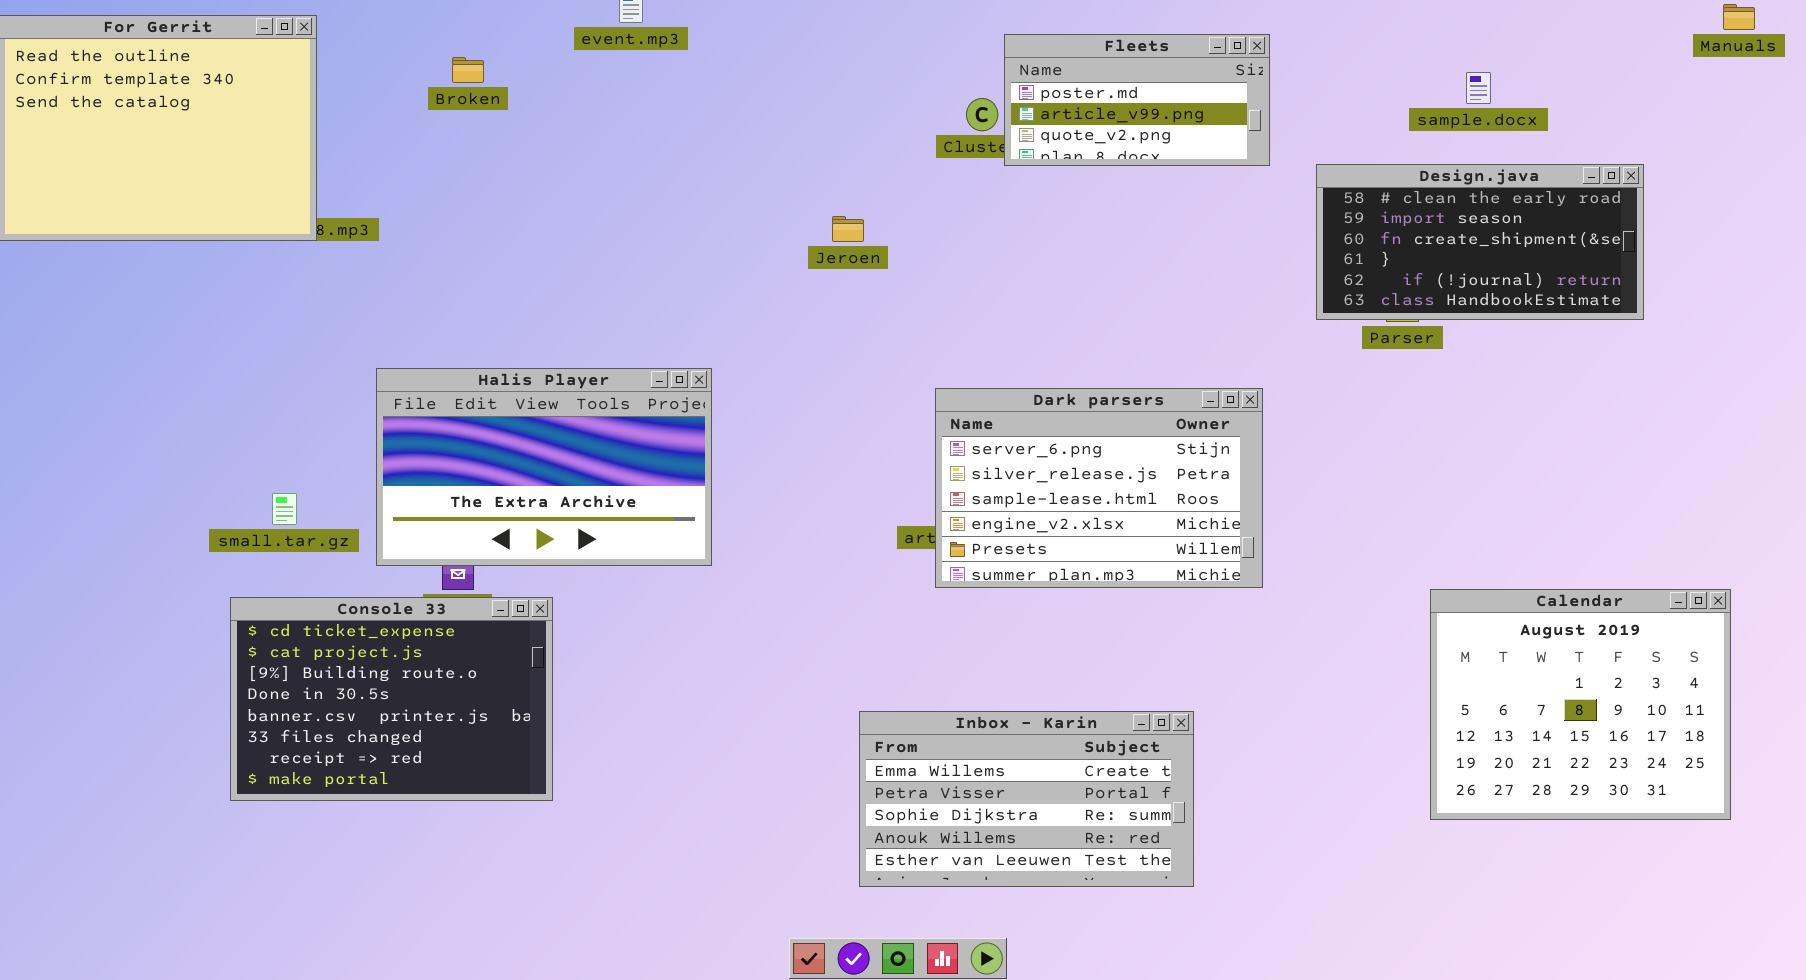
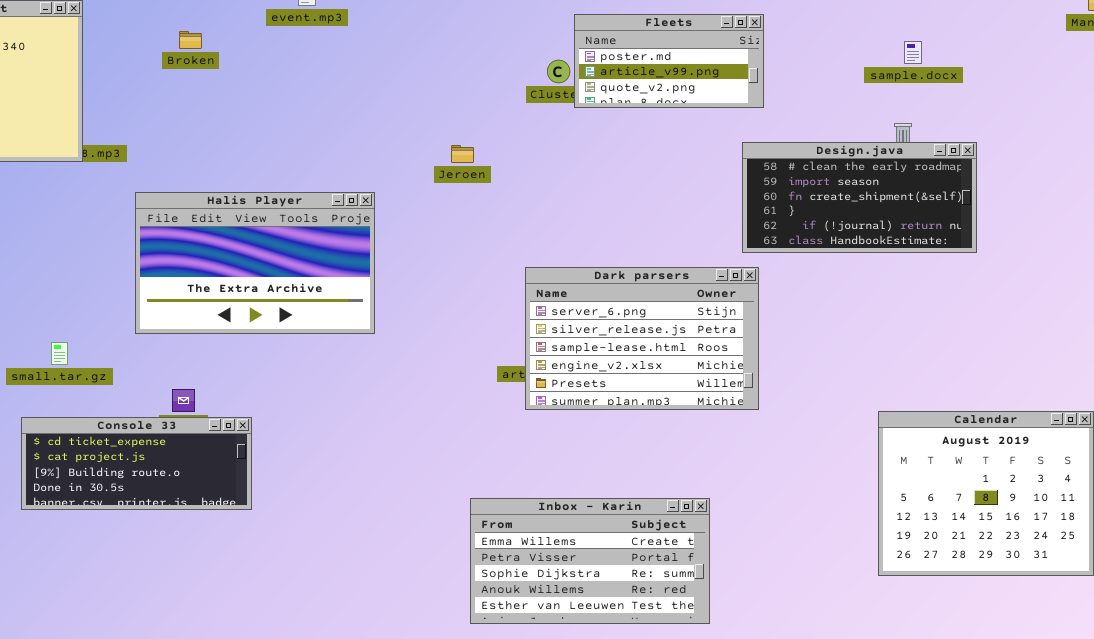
Design.java: [1316,164,1644,320] -> [742,142,977,253], moved
Halis Player: [376,368,712,566] -> [135,192,375,334], moved
Console 33: [230,597,553,801] -> [21,417,252,510], resized

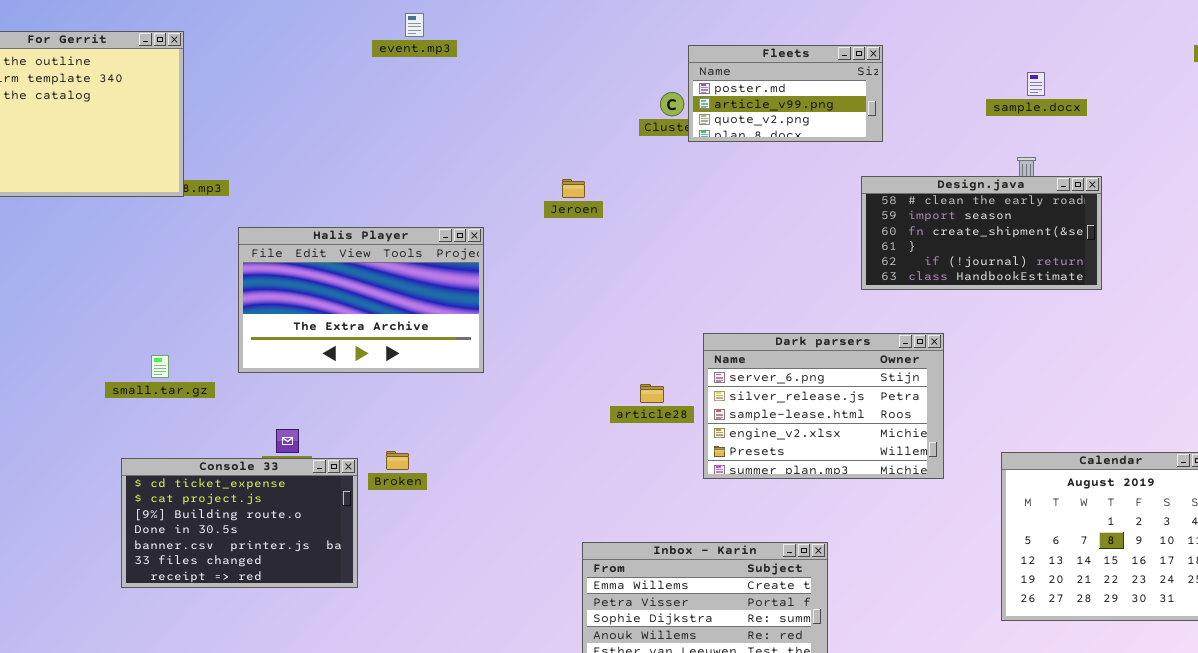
Broken: [179,31,202,49] -> [386,451,409,470], moved
Dark parsers: [525,267,759,410] -> [703,333,944,479], moved
small.tar.gz: [51,342,68,365] -> [151,355,169,378], moved
Console 33: [21,417,252,510] -> [121,458,358,588], resized

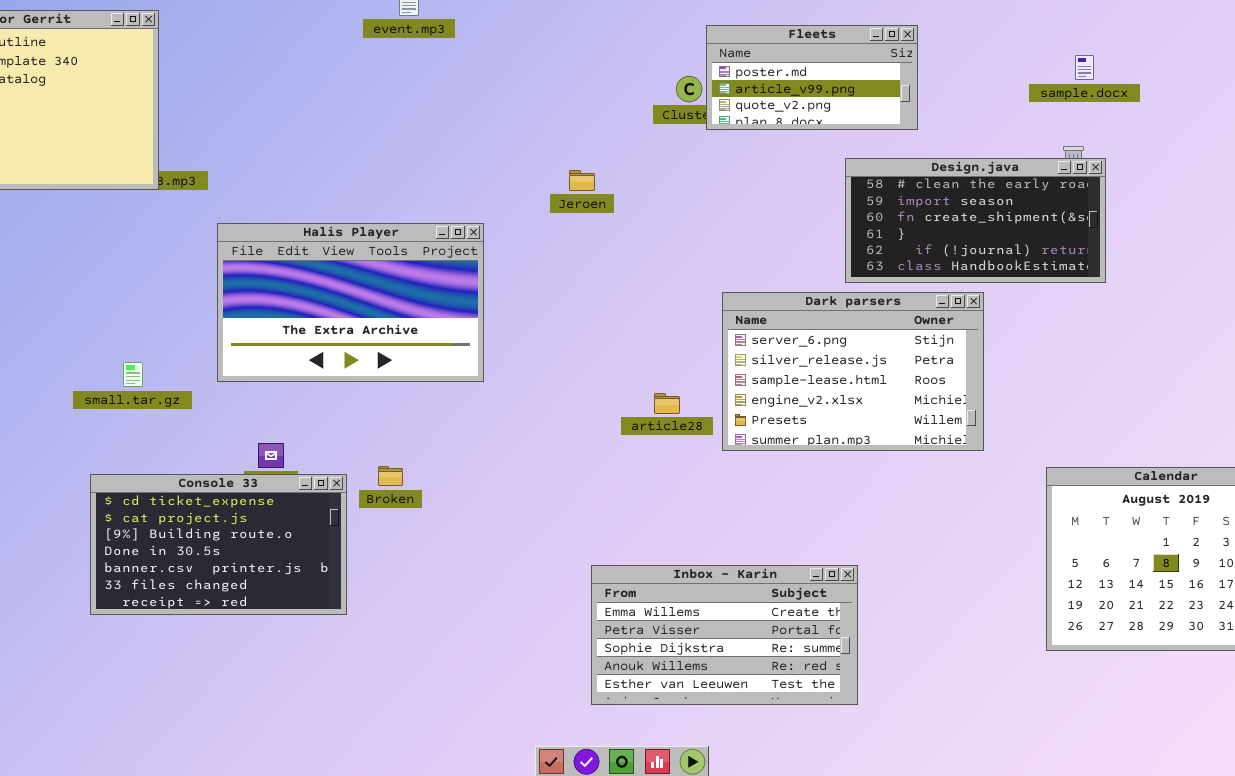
Design.java: [861,176,1102,290] -> [845,158,1106,283], moved
Dark parsers: [703,333,944,479] -> [722,292,984,451], moved

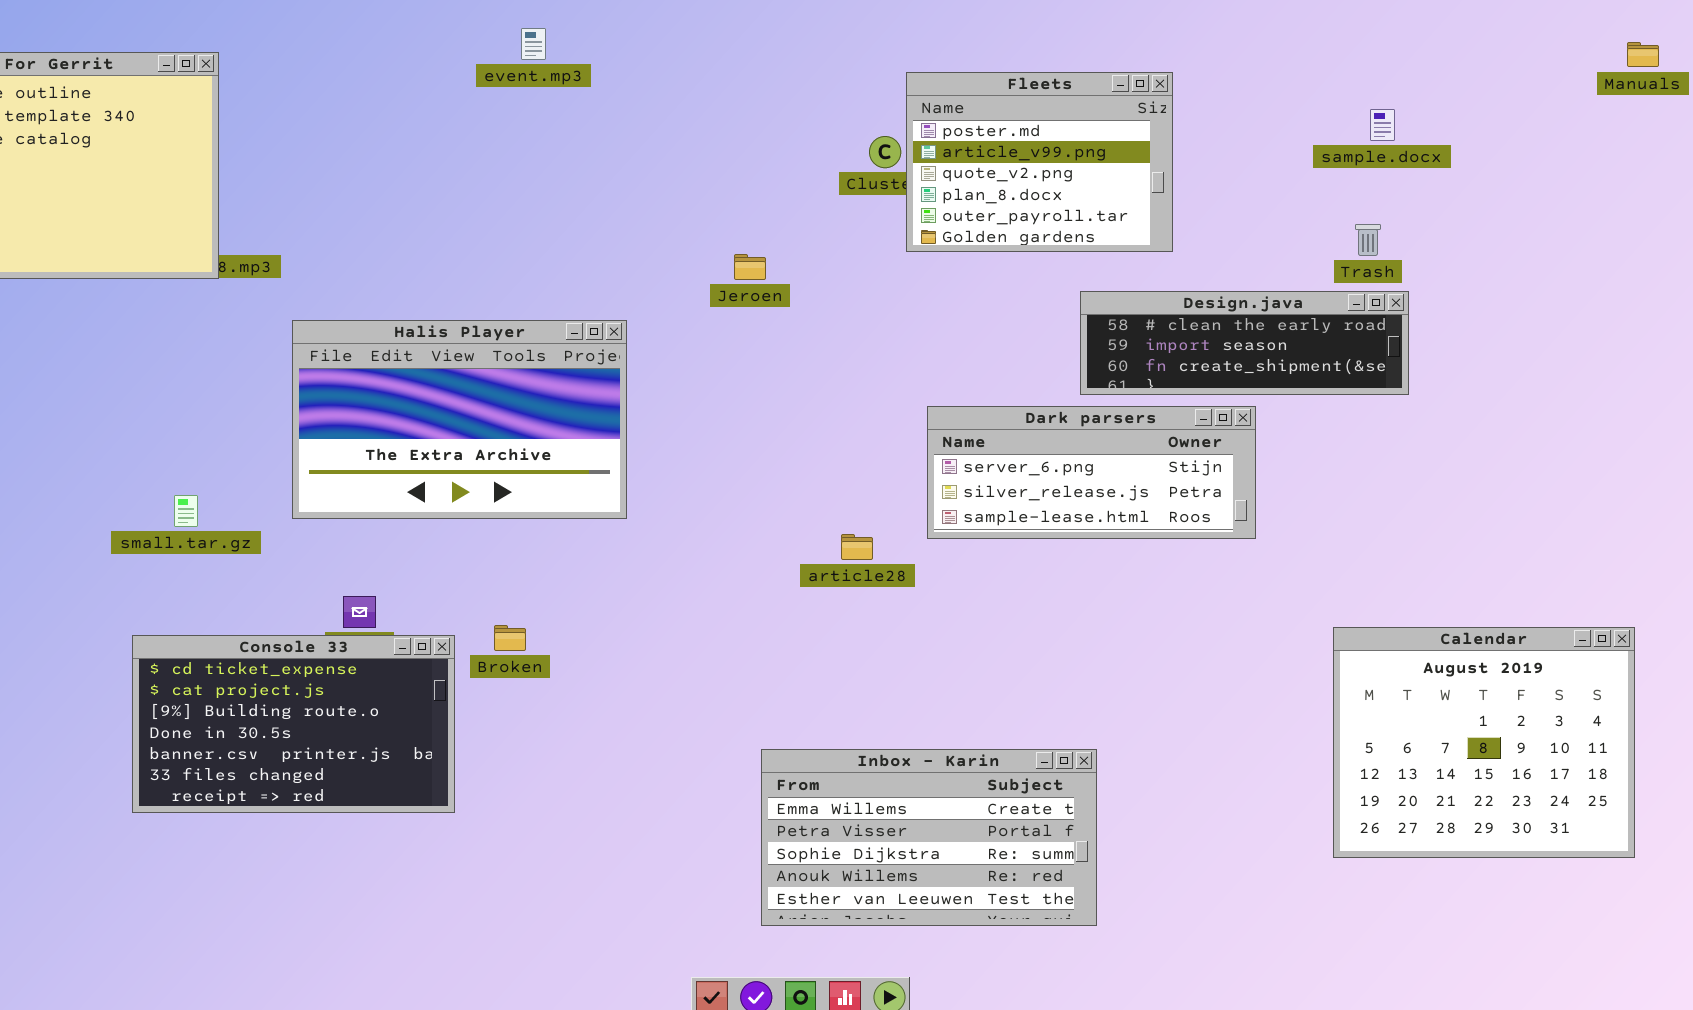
Fleets: [706,25,918,130] -> [906,72,1173,252], resized
Design.java: [845,158,1106,283] -> [1080,291,1409,395], resized
Dark parsers: [722,292,984,451] -> [927,406,1256,539], resized

